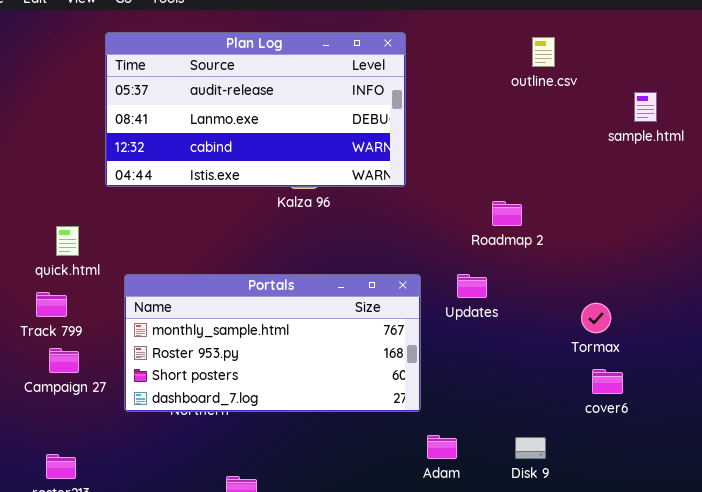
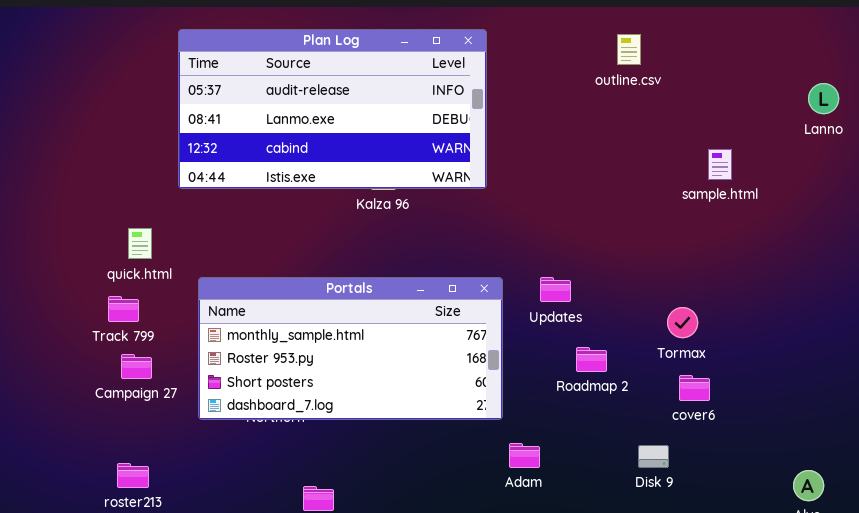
sample.html: [634,92,657,122] -> [708,149,732,180], moved
Roadmap 2: [492,201,522,226] -> [576,347,607,372], moved
Disk 9: [515,437,546,459] -> [638,445,669,468], moved

